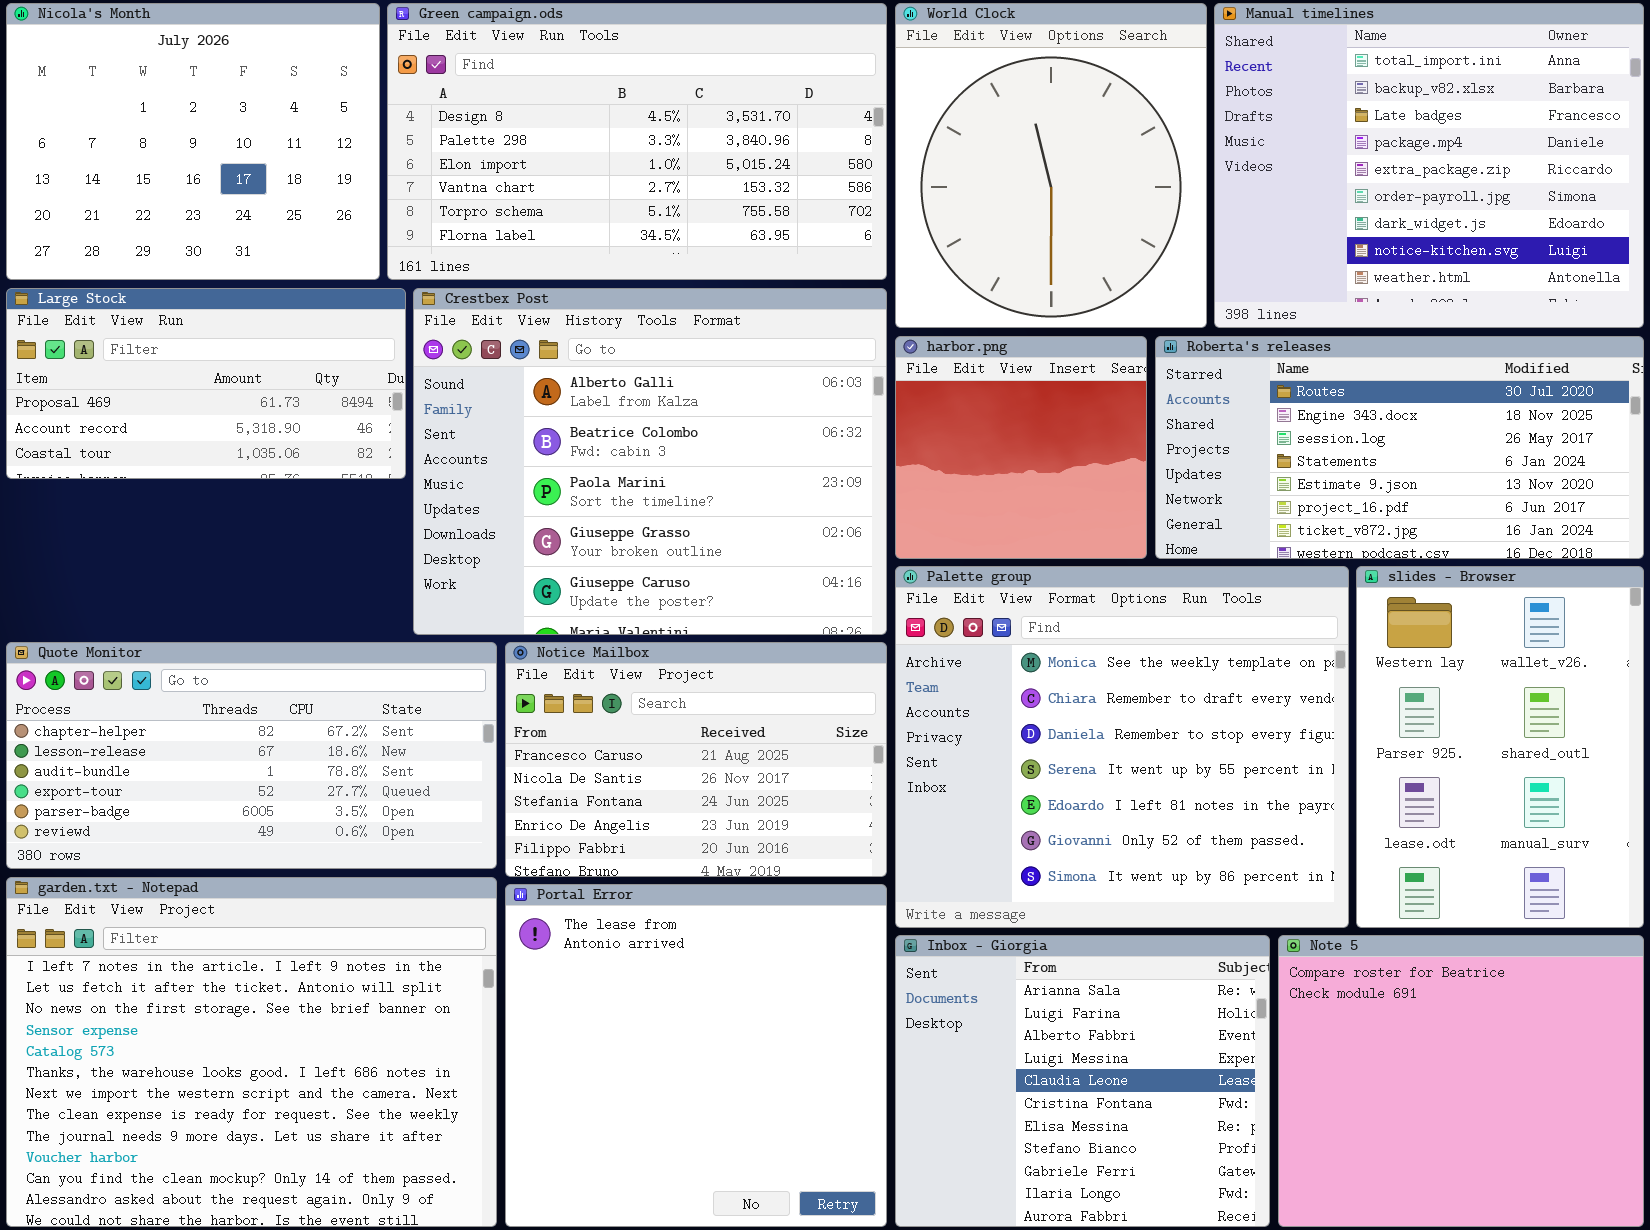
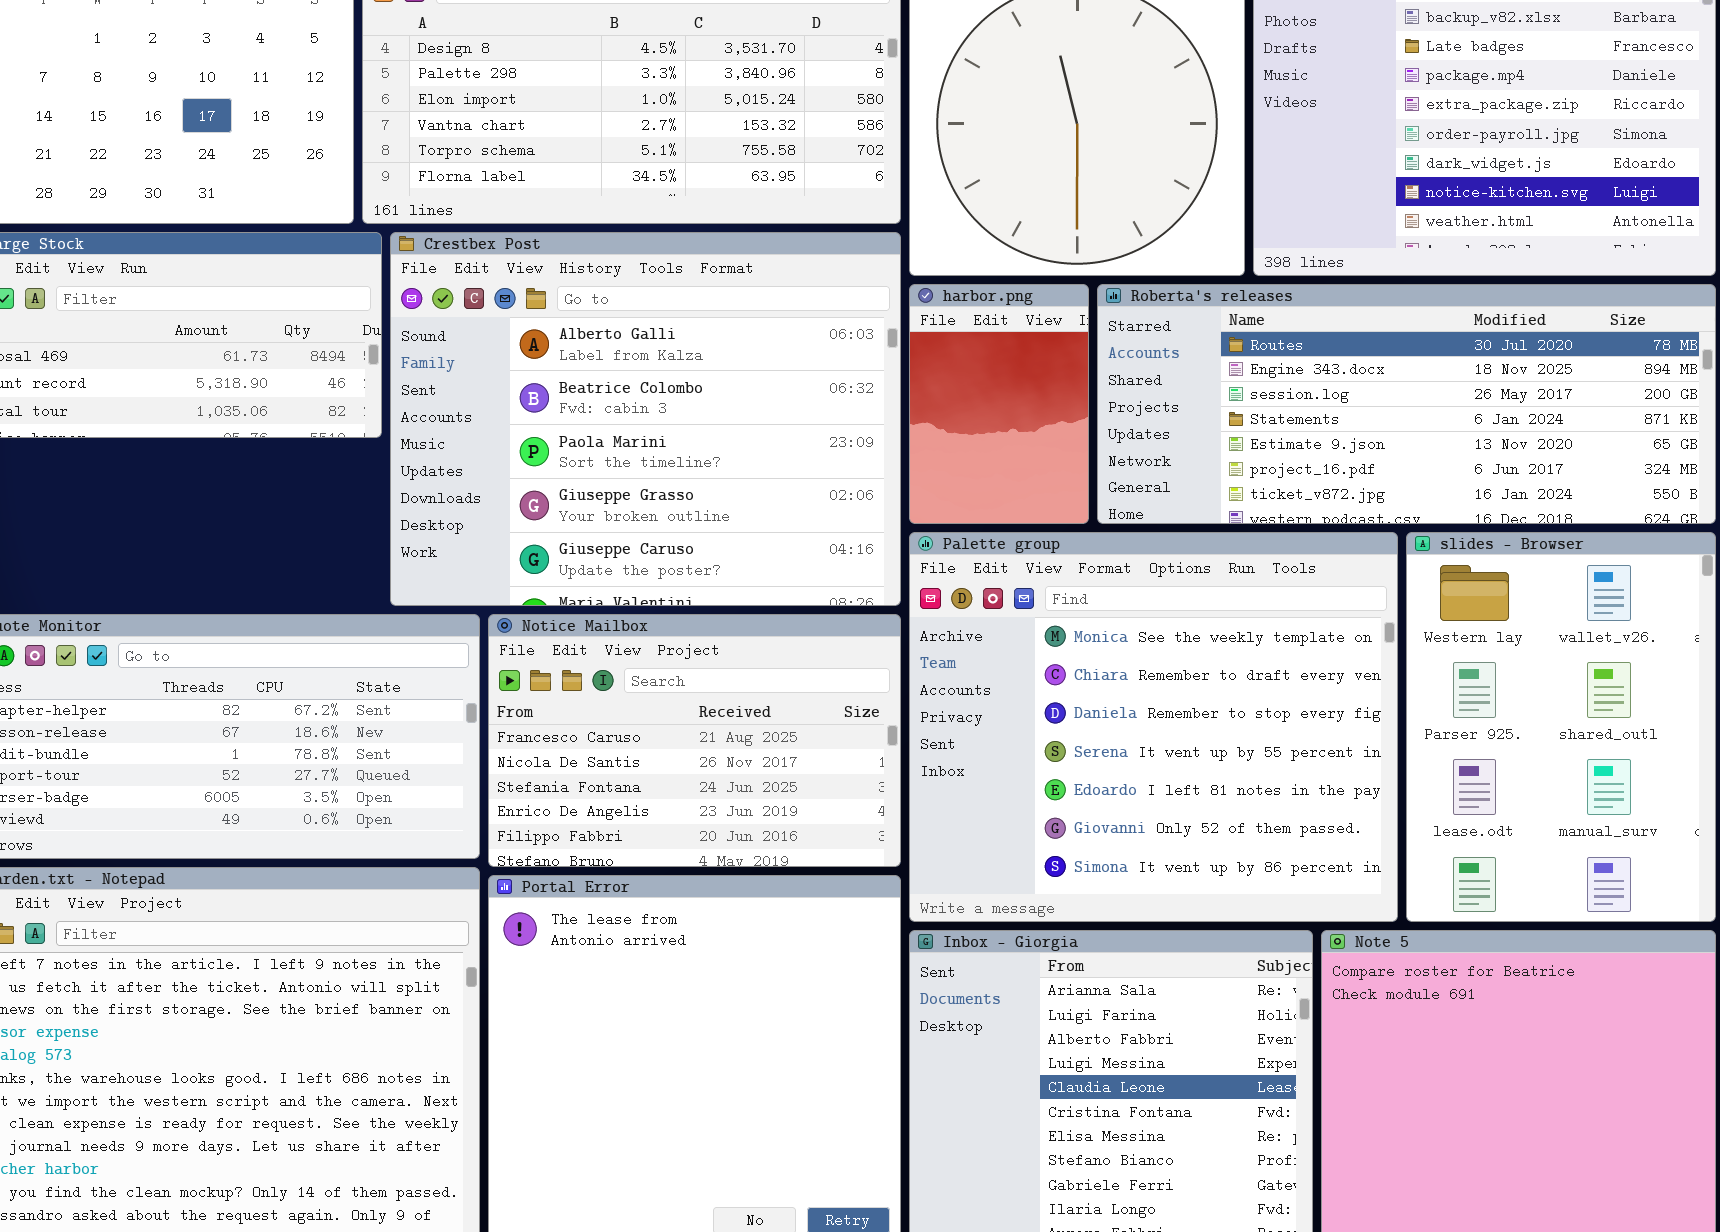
harbor.png: [895,336,1147,559] -> [909,284,1089,524], resized
Roberta's releases: [1155,336,1644,559] -> [1097,284,1716,524], resized

